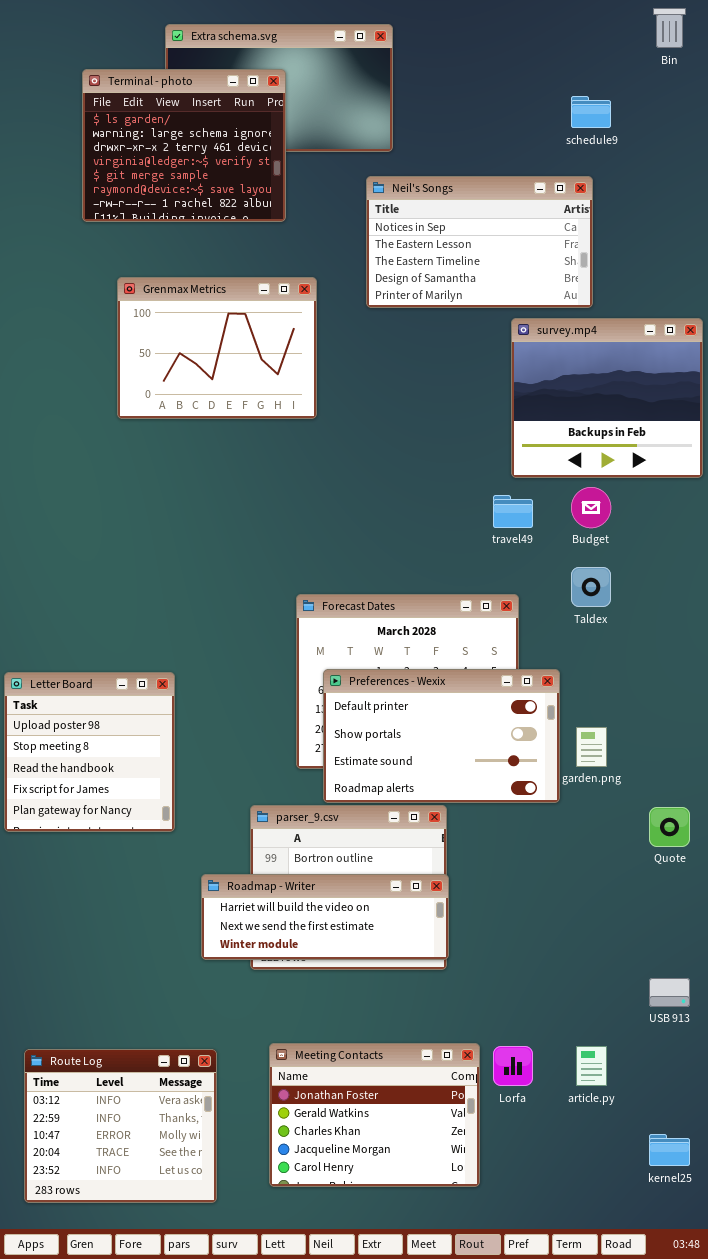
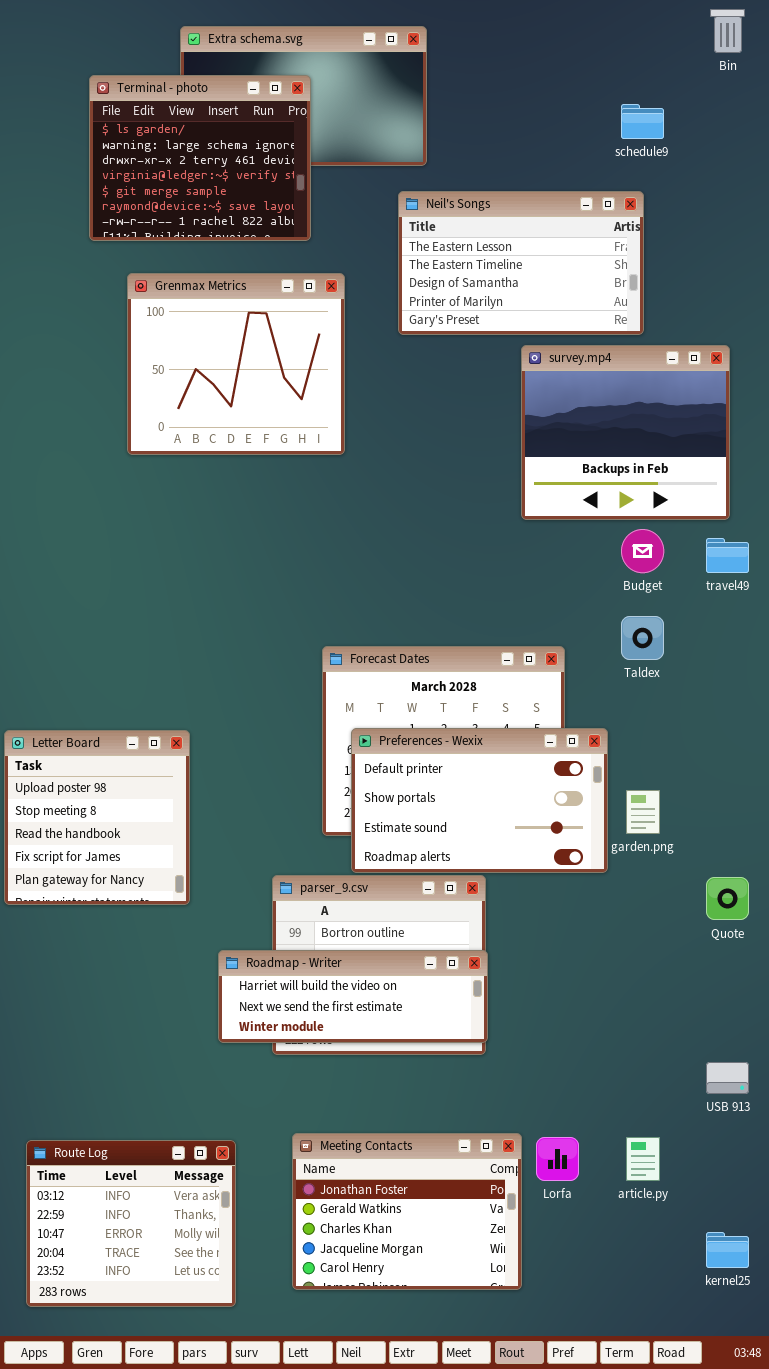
Neil's Songs: [366,176,593,308] -> [398,191,644,335], scrolled down 1 row
Grenmax Metrics: [117,277,317,419] -> [127,273,345,455], resized
survey.mp4: [511,318,703,478] -> [521,345,730,520], moved
travel49: [493,495,533,528] -> [706,538,749,573], moved

